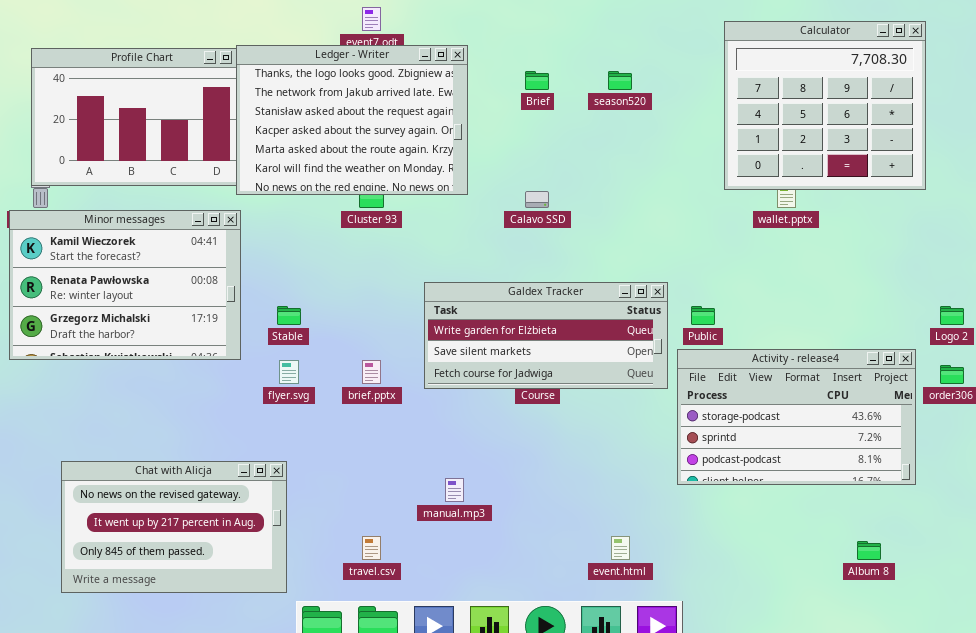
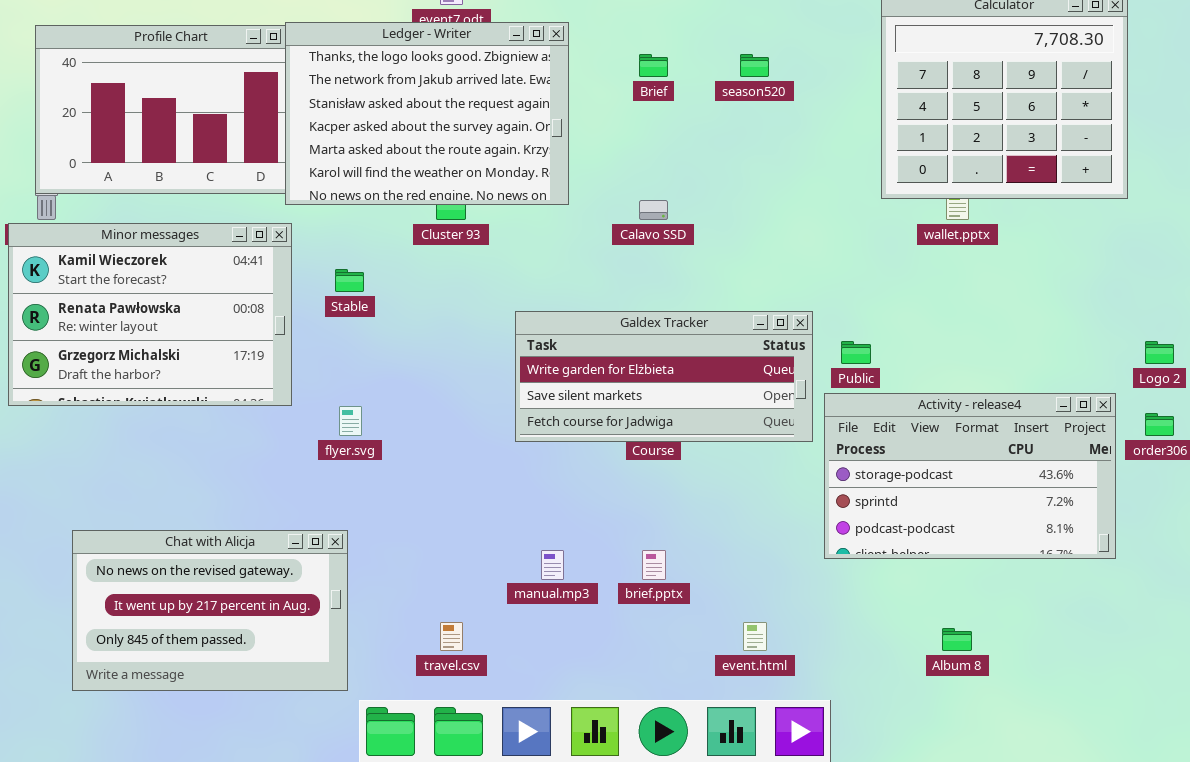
Stable: [277,306,301,325] -> [335,269,364,292], moved
brief.pptx: [362,360,381,384] -> [642,550,666,580], moved
Album 8: [857,541,881,560] -> [942,628,972,651], moved

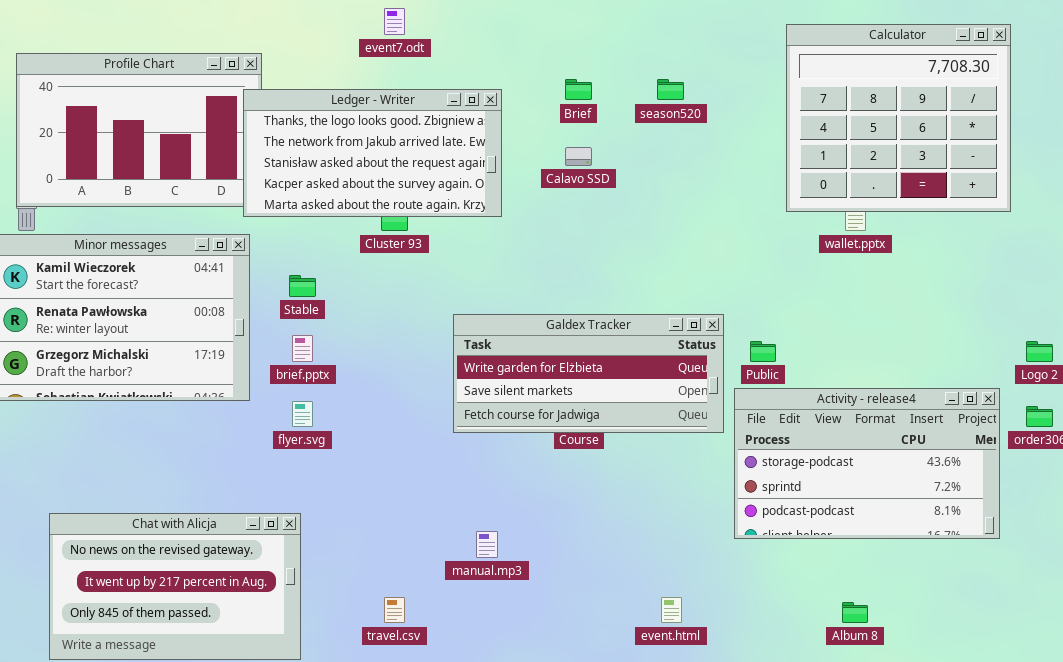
Ledger - Writer: [285,22,569,205] -> [243,89,502,217], resized
Calavo SSD: [639,200,668,220] -> [565,147,592,166], moved
brief.pptx: [642,550,666,580] -> [292,335,313,362], moved

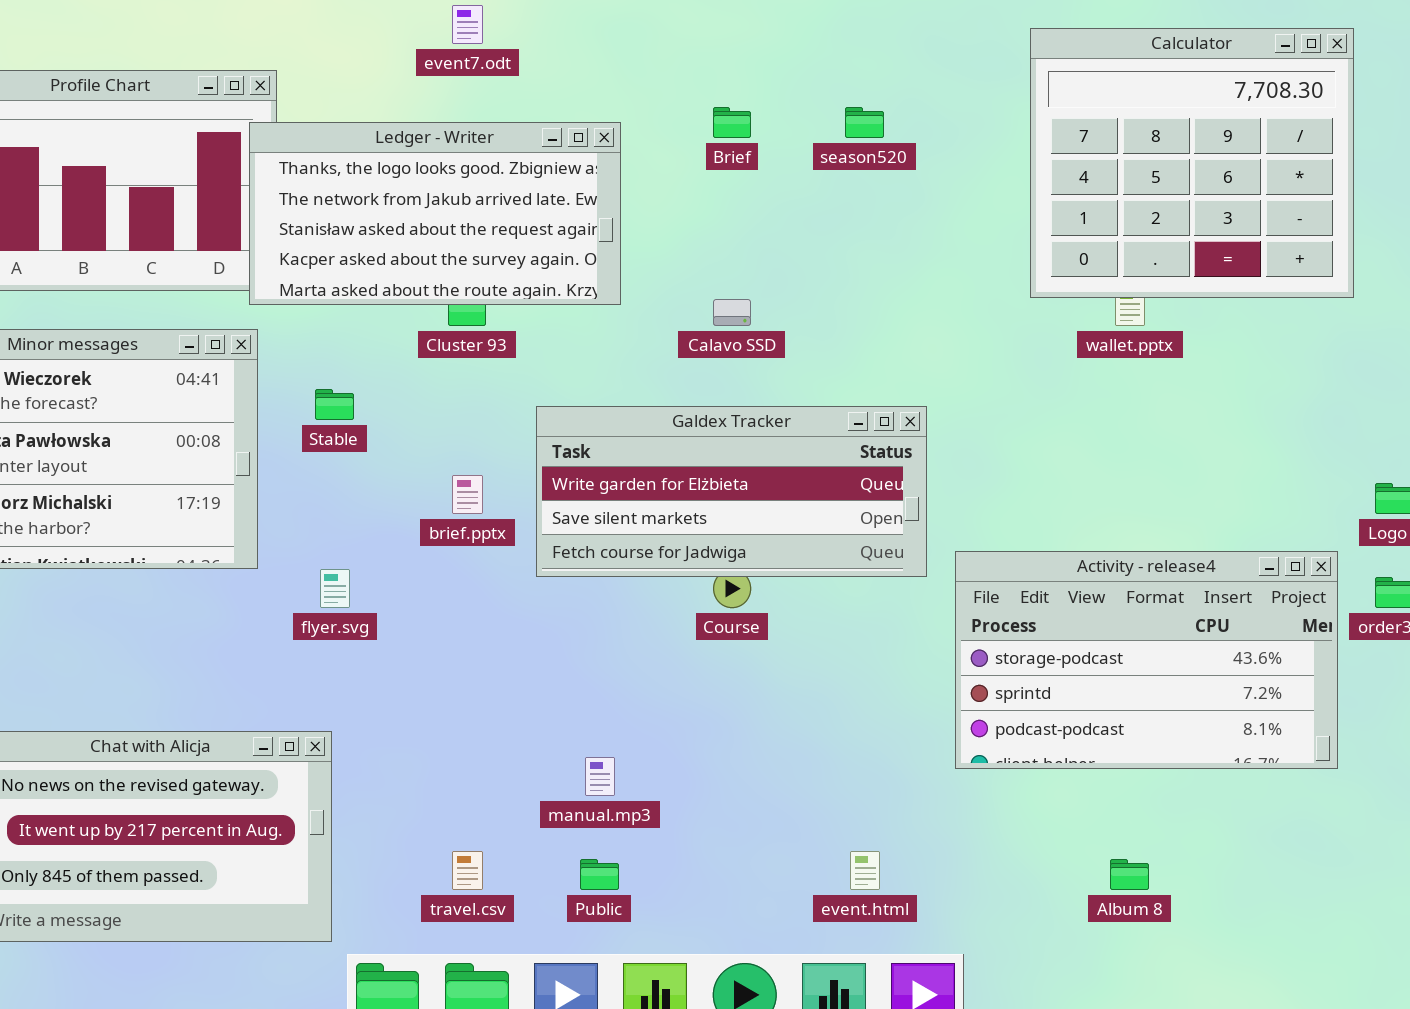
Calavo SSD: [565,147,592,166] -> [713,299,751,326], moved
Galdex Tracker: [453,314,724,433] -> [536,406,927,577], moved
brief.pptx: [292,335,313,362] -> [452,475,483,514], moved
Public: [750,341,776,362] -> [580,859,619,890], moved

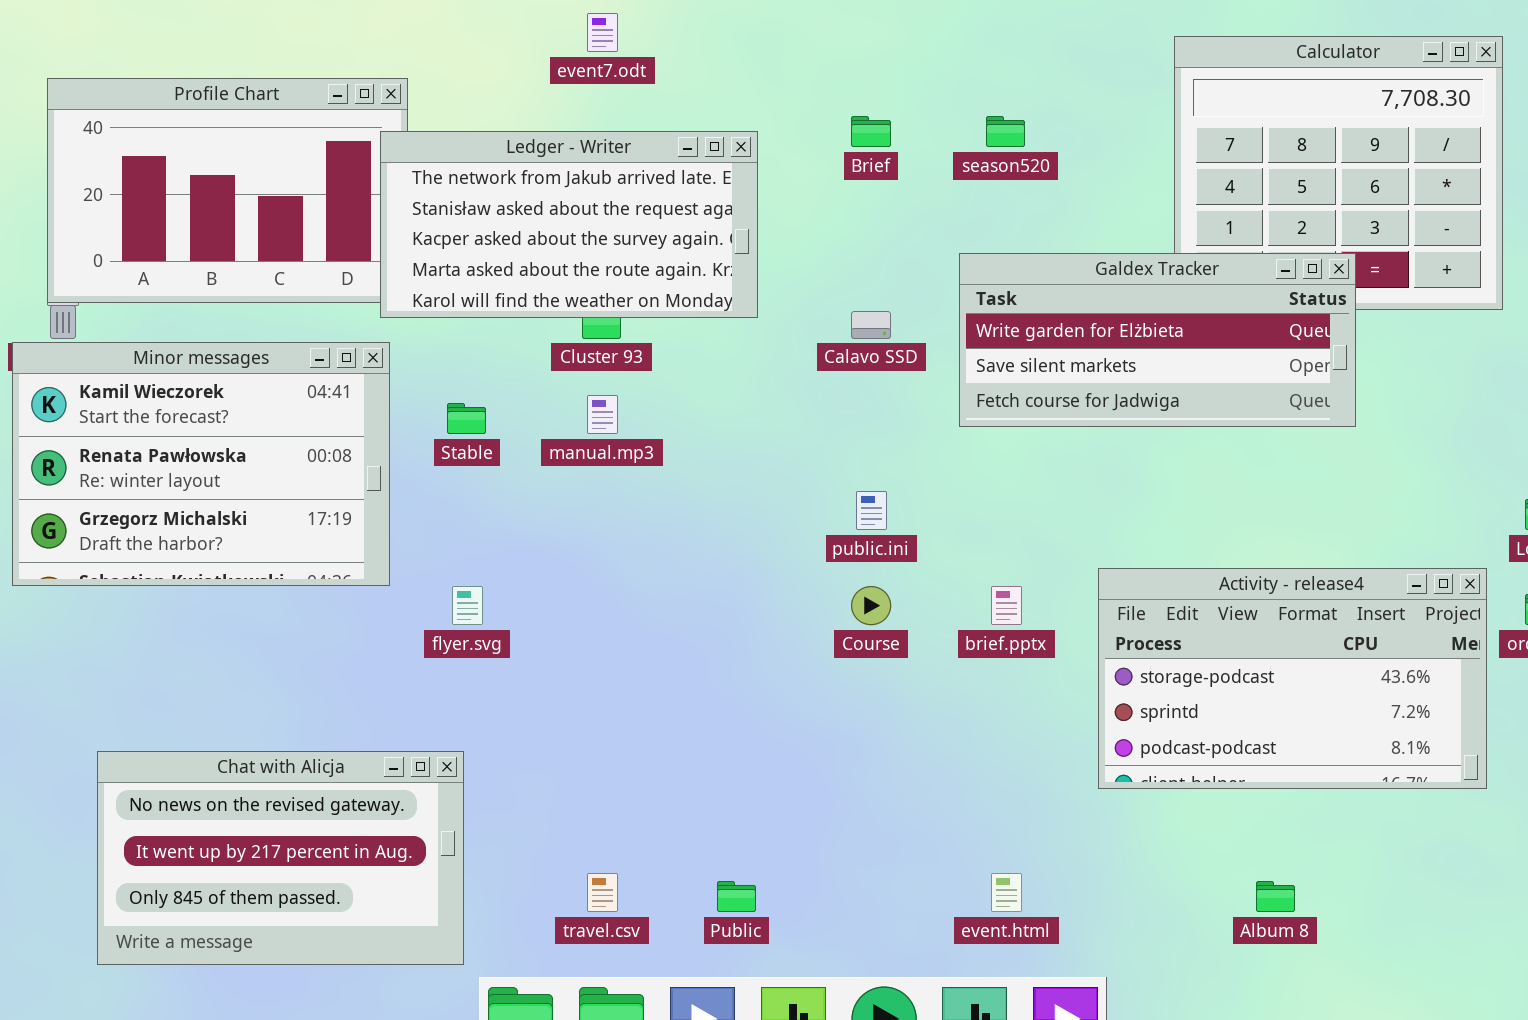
Ledger - Writer: [249,122,621,305] -> [380,131,758,318], scrolled down 1 row
Galdex Tracker: [536,406,927,577] -> [959,253,1356,427], moved
brief.pptx: [452,475,483,514] -> [991,586,1022,625], moved
manual.mp3: [585,757,615,796] -> [587,395,618,434], moved

